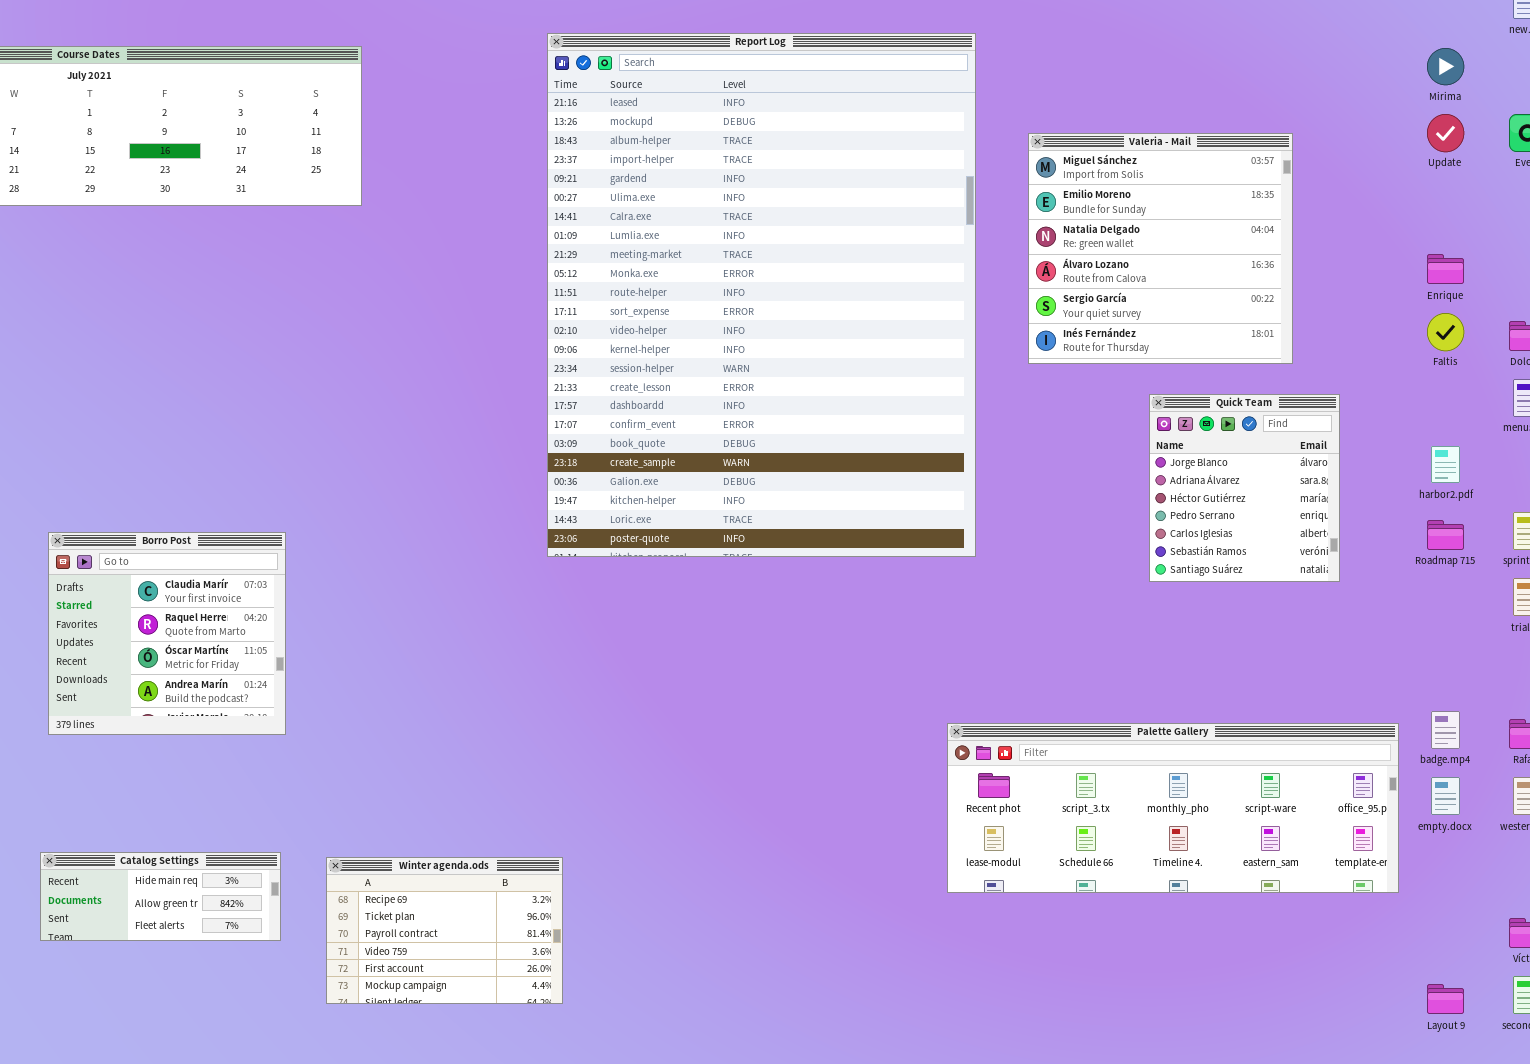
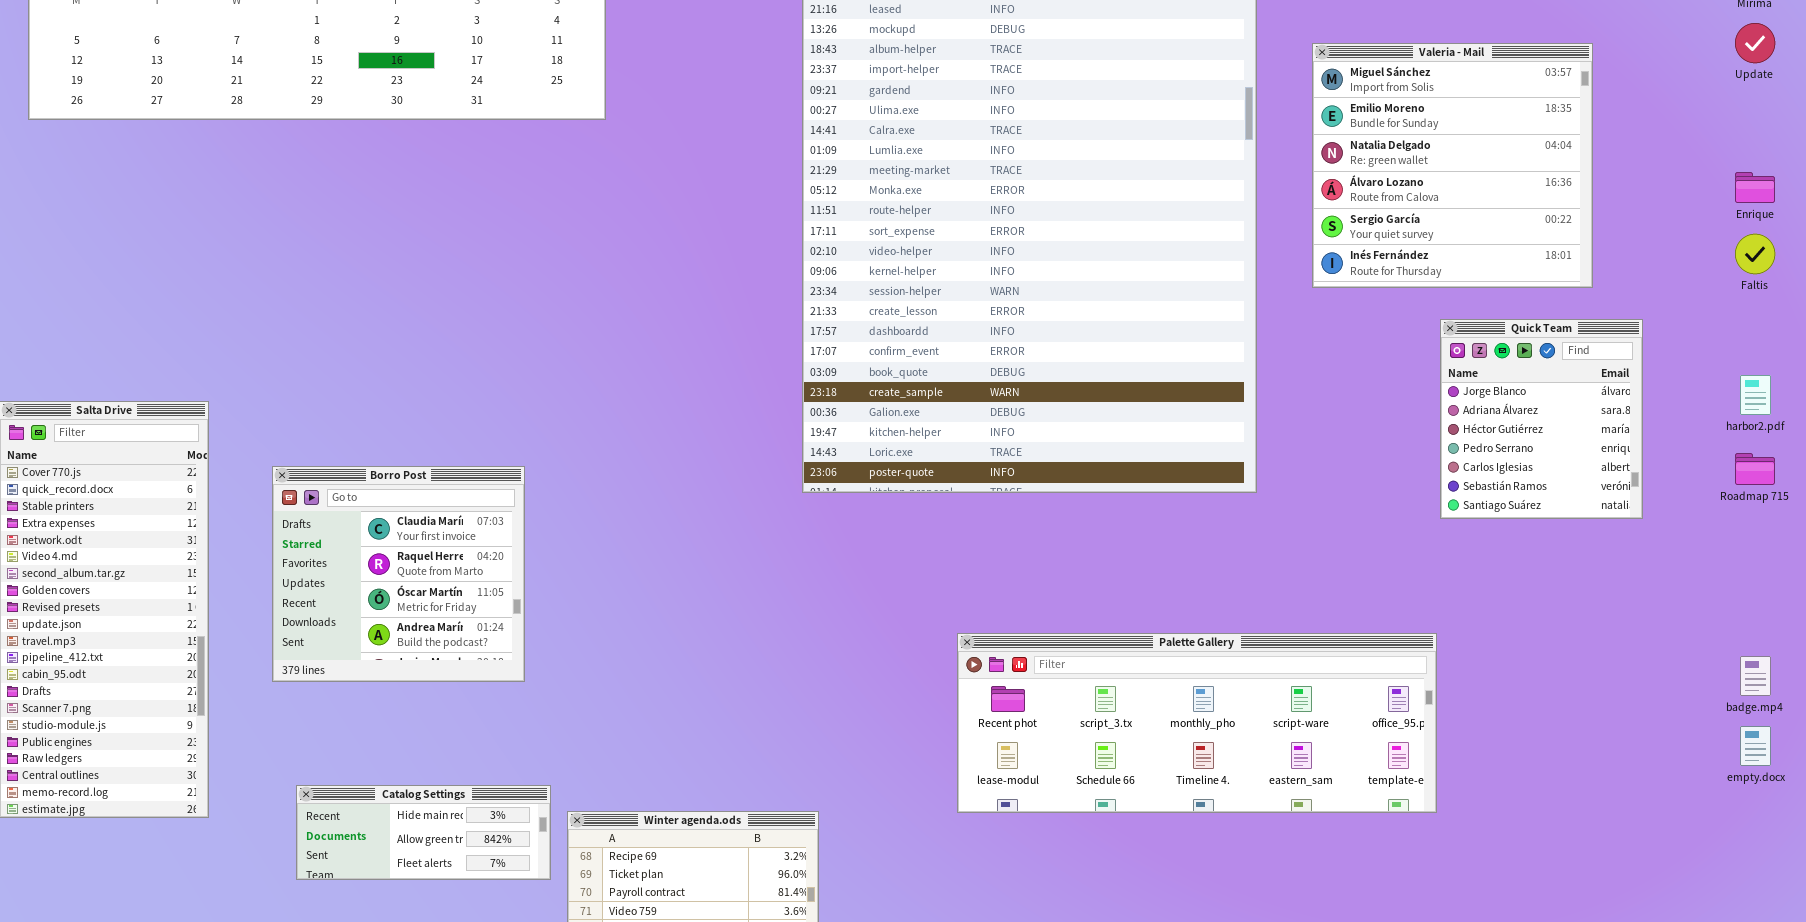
Palette Gallery: [947,723,1399,893] -> [957,633,1437,813], moved
Catalog Settings: [40,852,281,941] -> [296,785,551,880], moved

